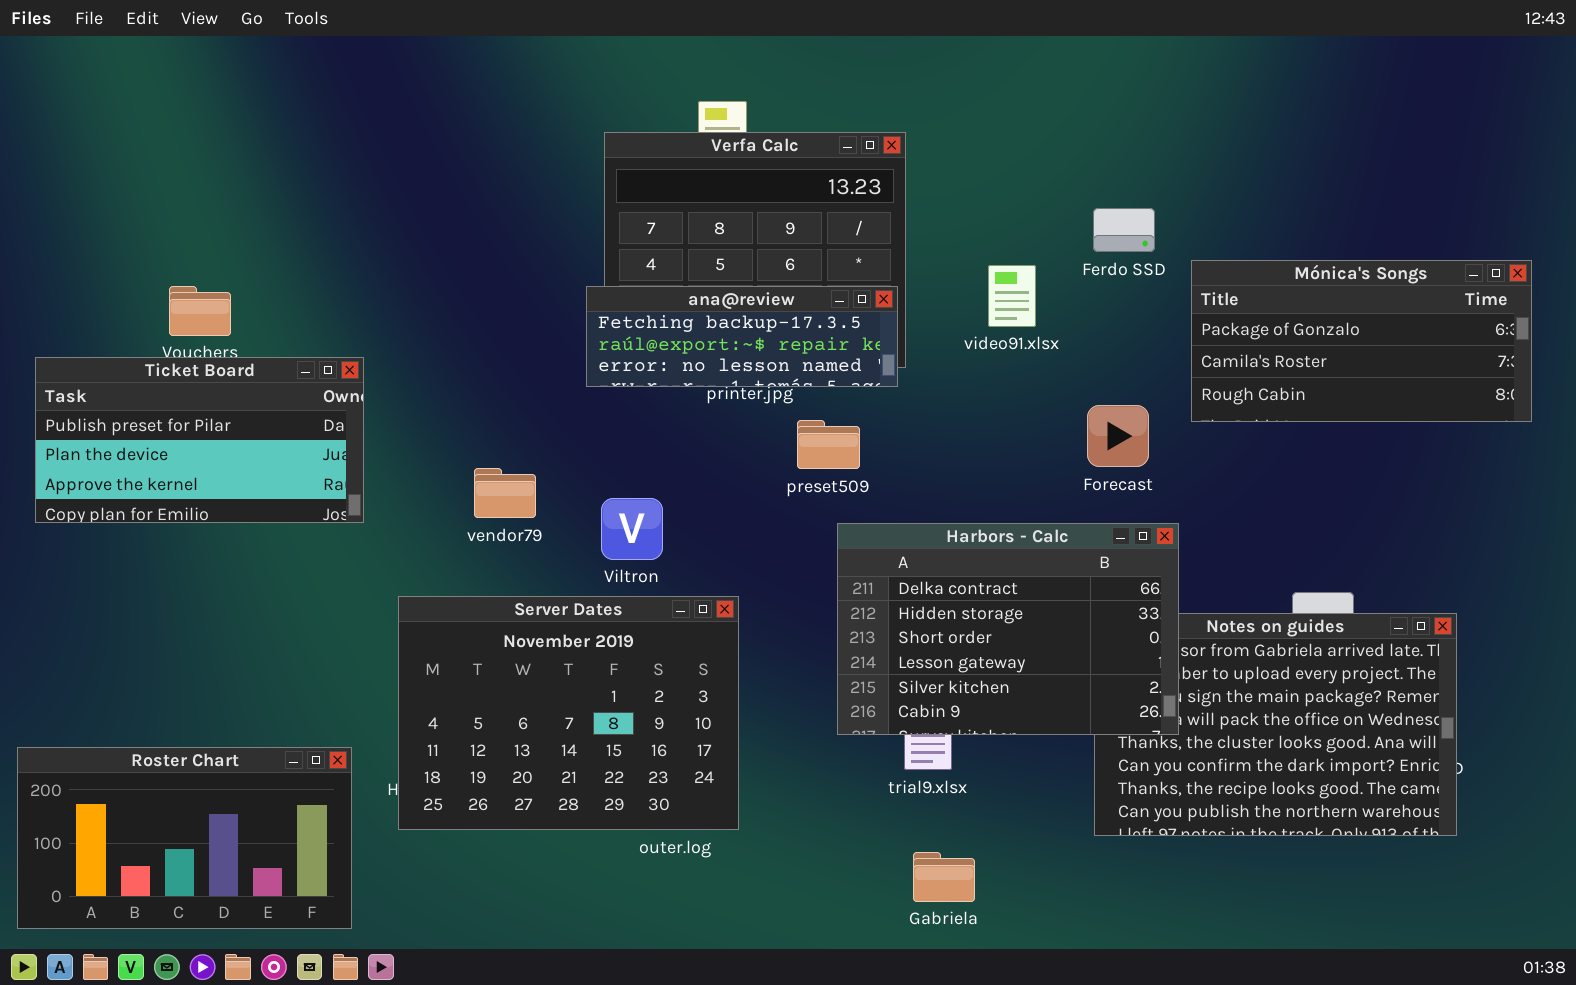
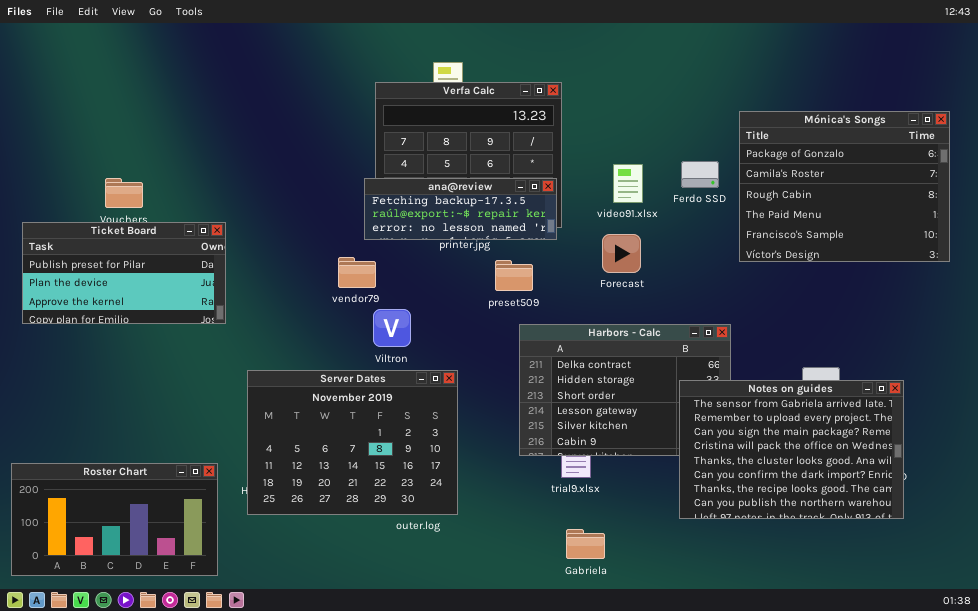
Ferdo SSD: [1093,208,1155,252] -> [681,161,719,188], moved
Mónica's Songs: [1191,260,1532,422] -> [739,111,950,262], resized
Forecast: [1087,405,1149,467] -> [602,234,641,273], moved
vendor79: [474,468,536,518] -> [338,257,376,288], moved
Notes on guides: [1094,613,1457,836] -> [679,380,904,519], raised

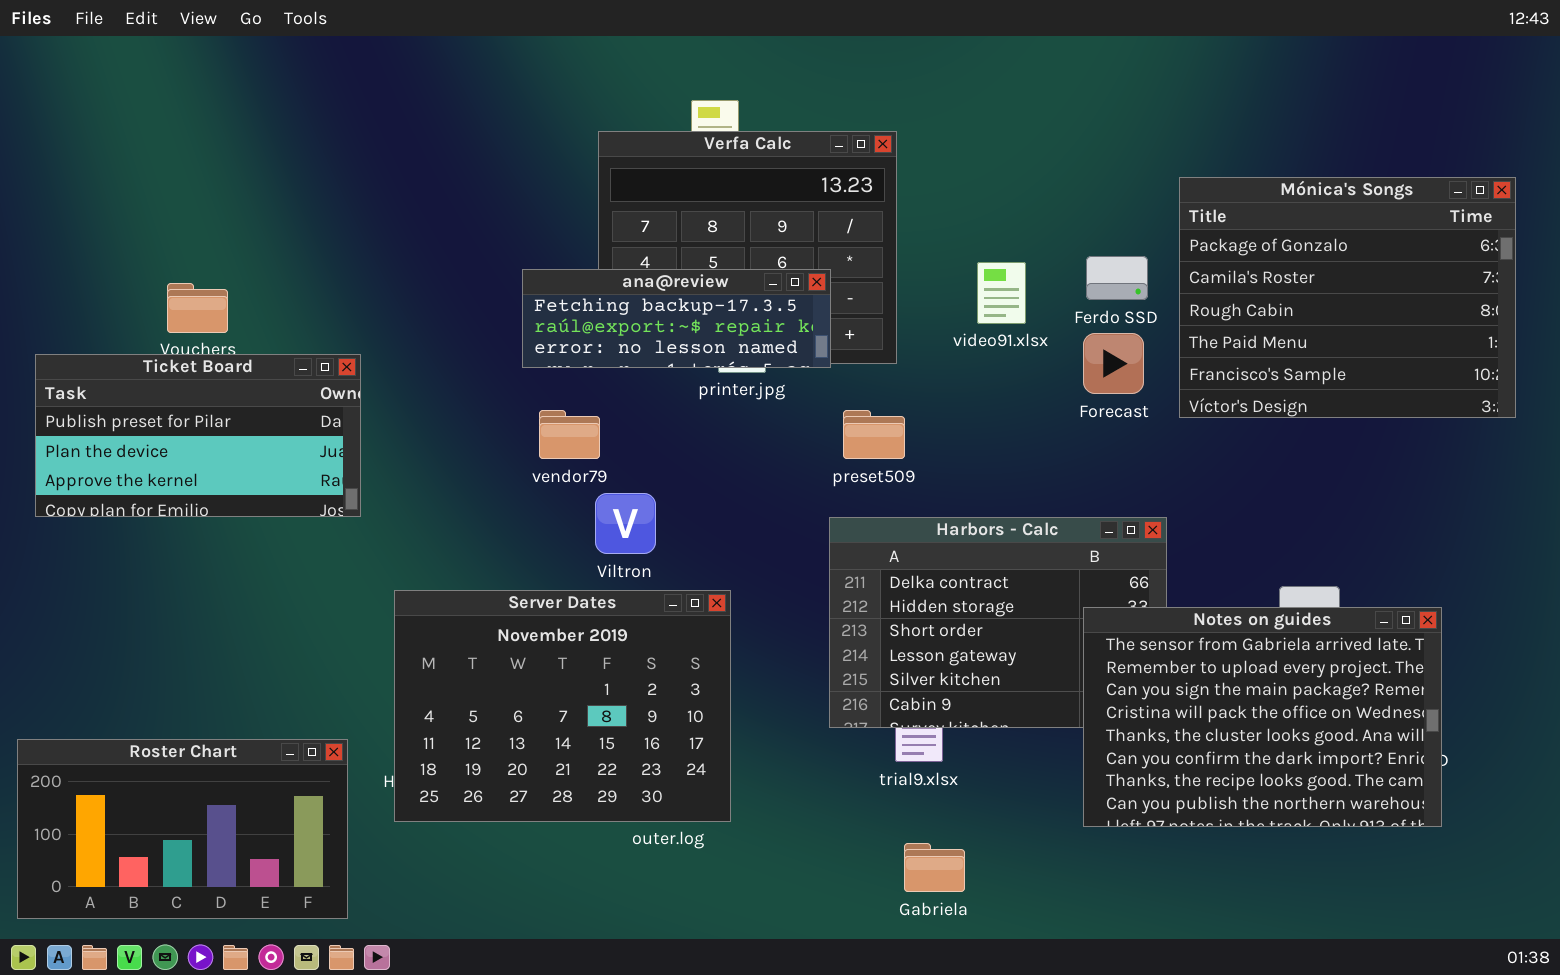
ana@review: [364,178,557,240] -> [522,269,831,368], moved
Forecast: [602,234,641,273] -> [1083,333,1144,394], moved
preset509: [495,260,533,291] -> [843,410,905,459], moved

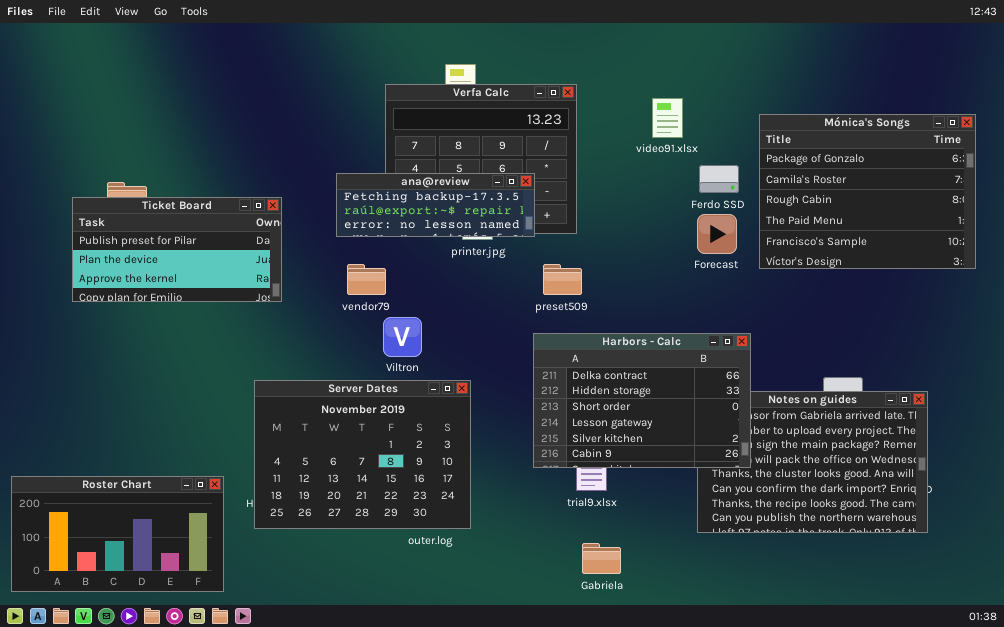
video91.xlsx: [977,262,1026,324] -> [652,98,683,138], moved
Ticket Board: [35,354,361,517] -> [72,197,282,302], moved
Harbors - Calc: [829,517,1167,728] -> [533,333,751,468], raised

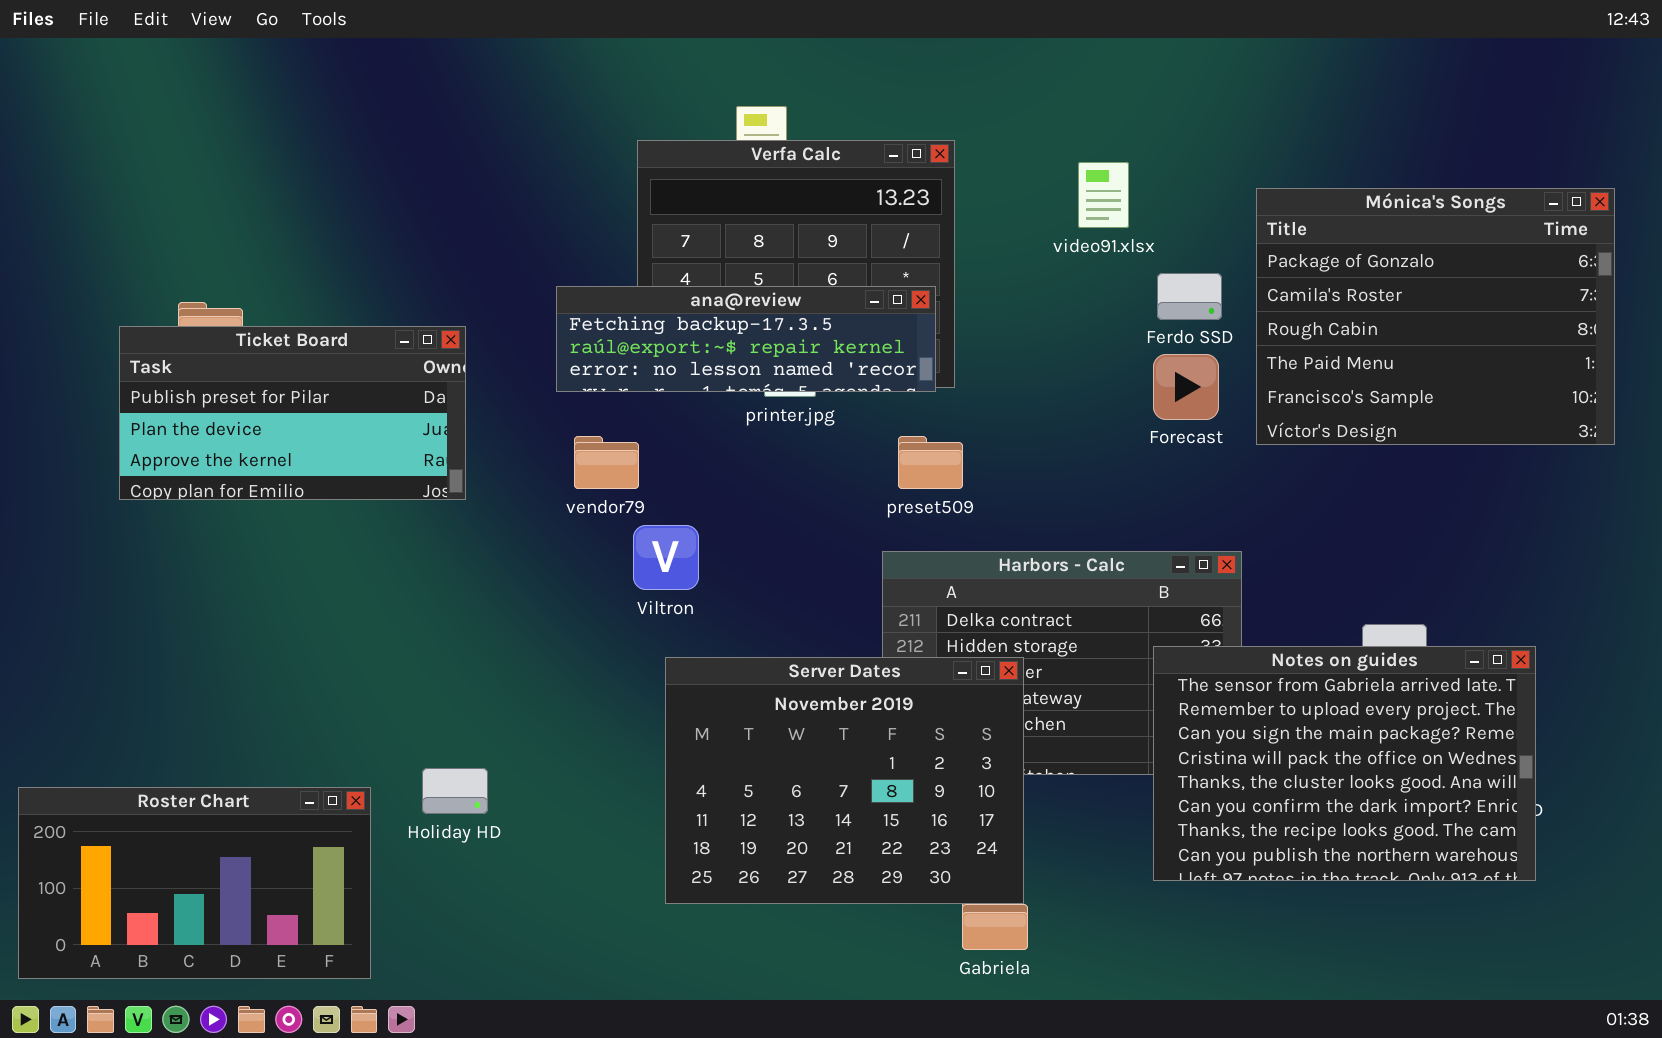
ana@review: [336,173,535,237] -> [556,286,936,392], resized
Server Dates: [254,380,471,529] -> [665,657,1024,904], moved
Notes on guides: [697,391,928,533] -> [1153,646,1536,881], raised

